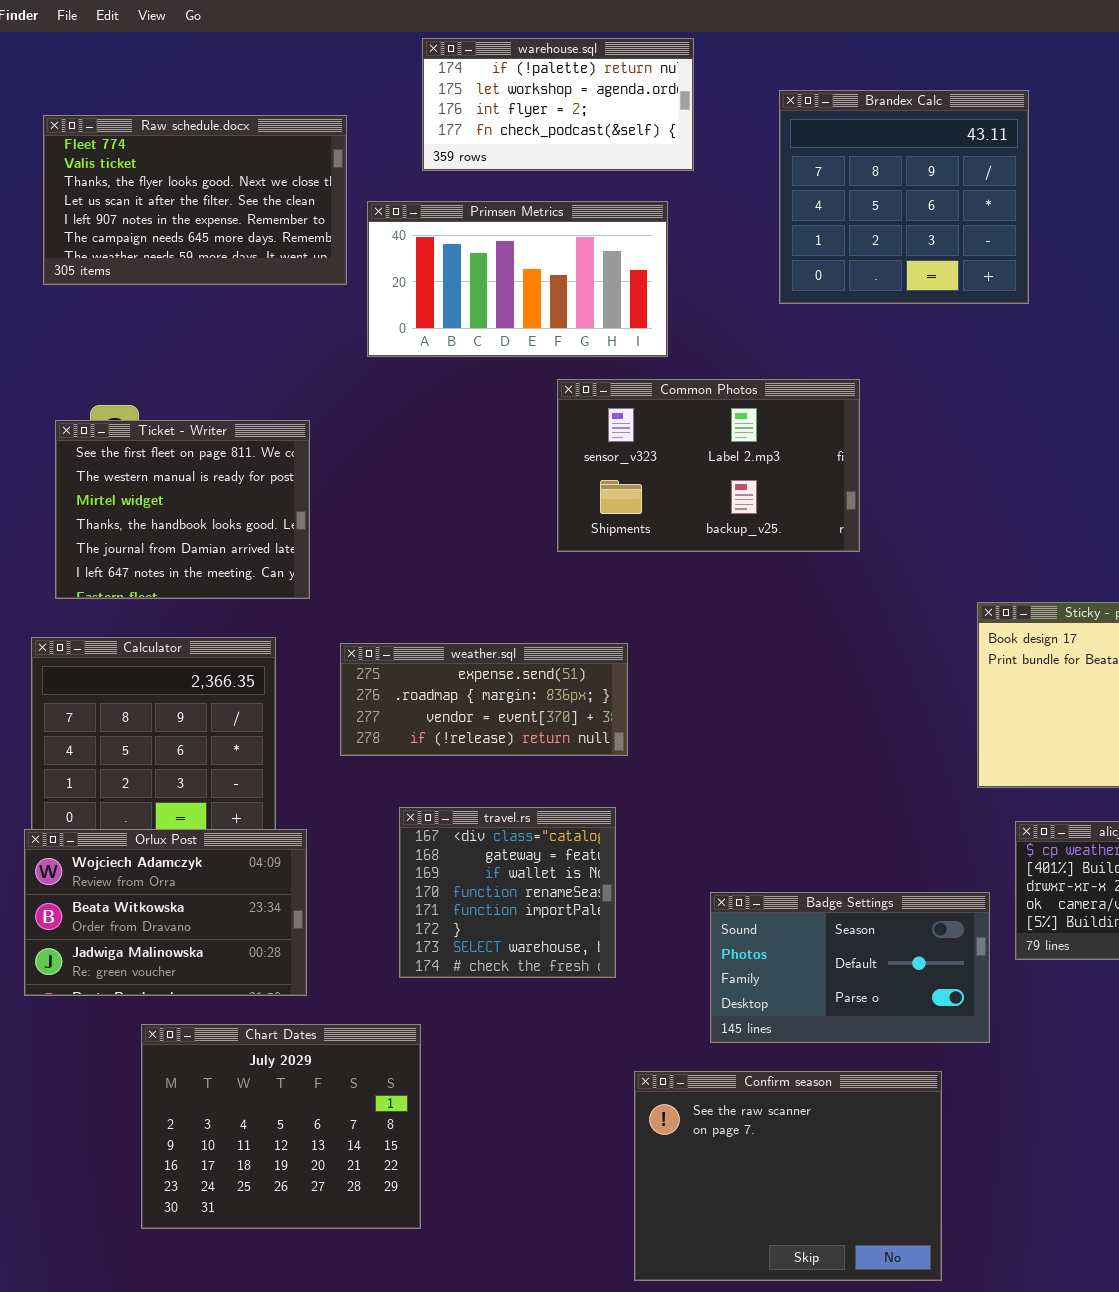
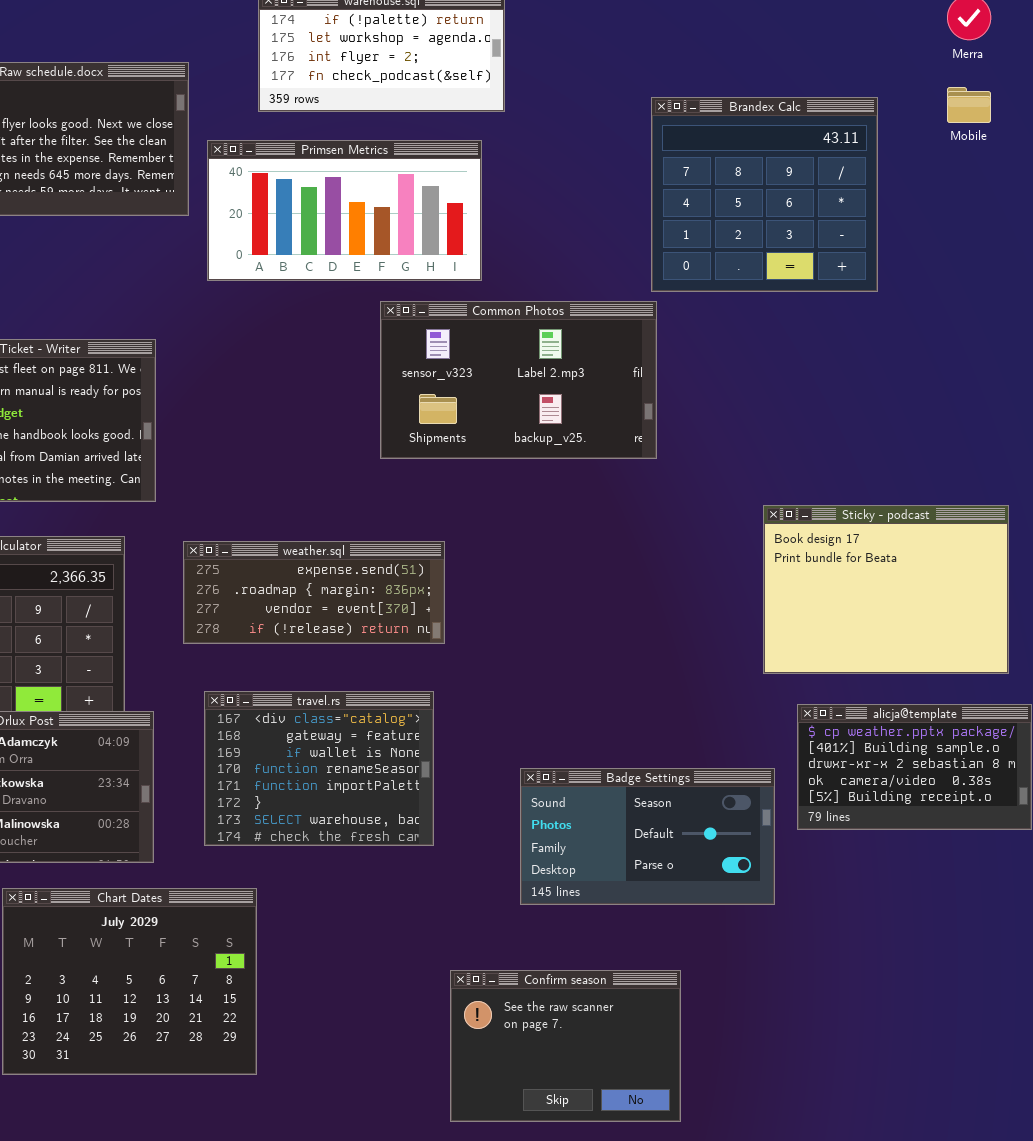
Brandex Calc: [779,90,1029,304] -> [651,97,878,292], moved
travel.rs: [399,807,616,978] -> [204,691,434,846], resized
Confirm season: [634,1071,942,1281] -> [450,970,681,1122], resized

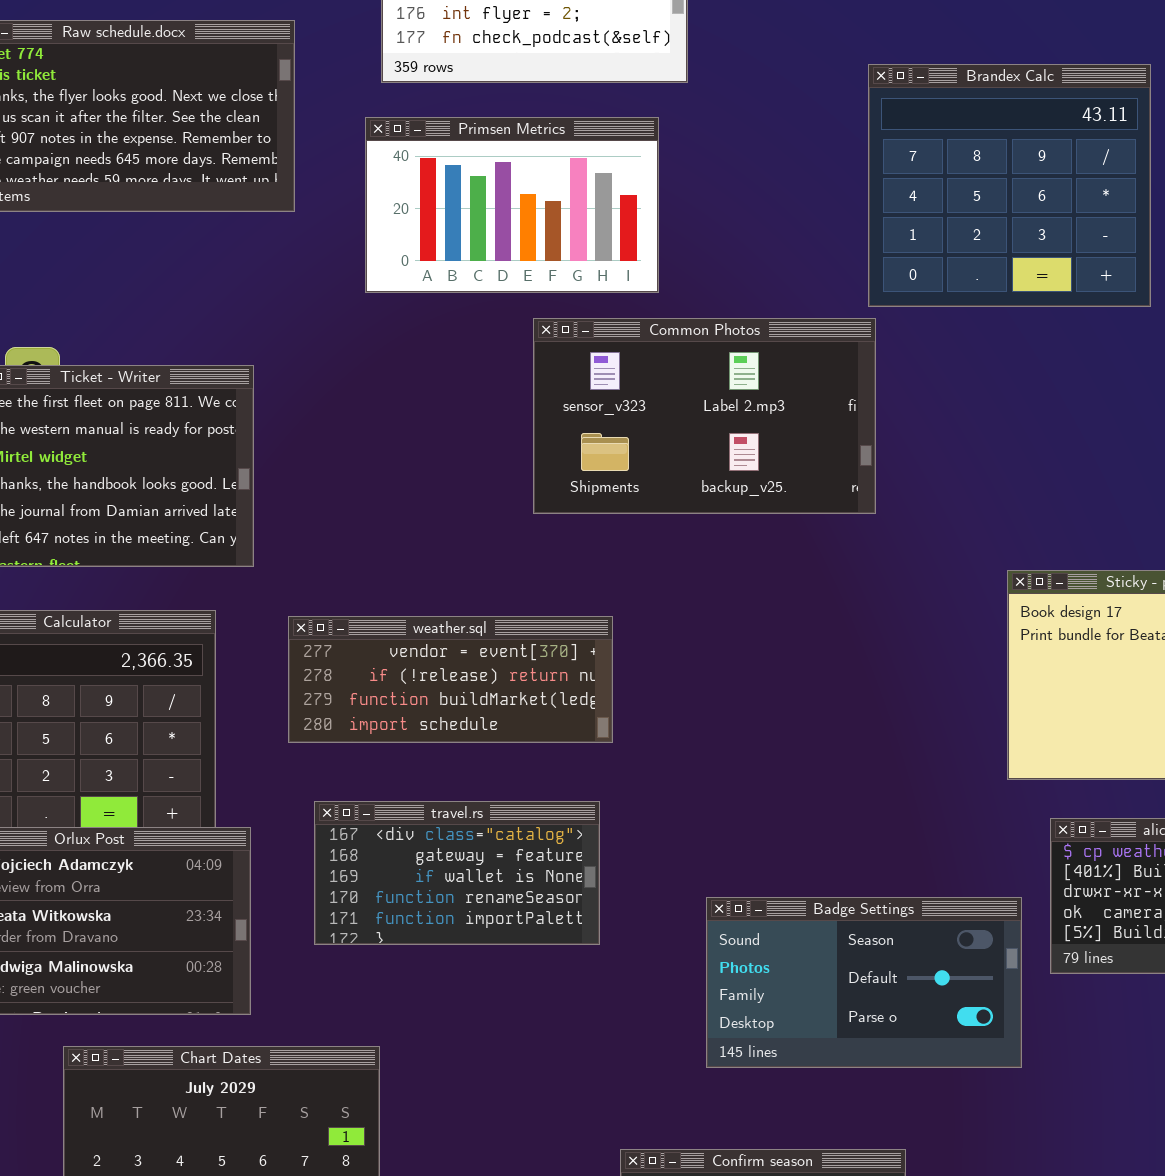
Primsen Metrics: [207,140,482,281] -> [365,117,659,293], resized
weather.sql: [183,541,445,644] -> [288,616,613,743], scrolled down 2 rows
travel.rs: [204,691,434,846] -> [314,801,600,945], resized

